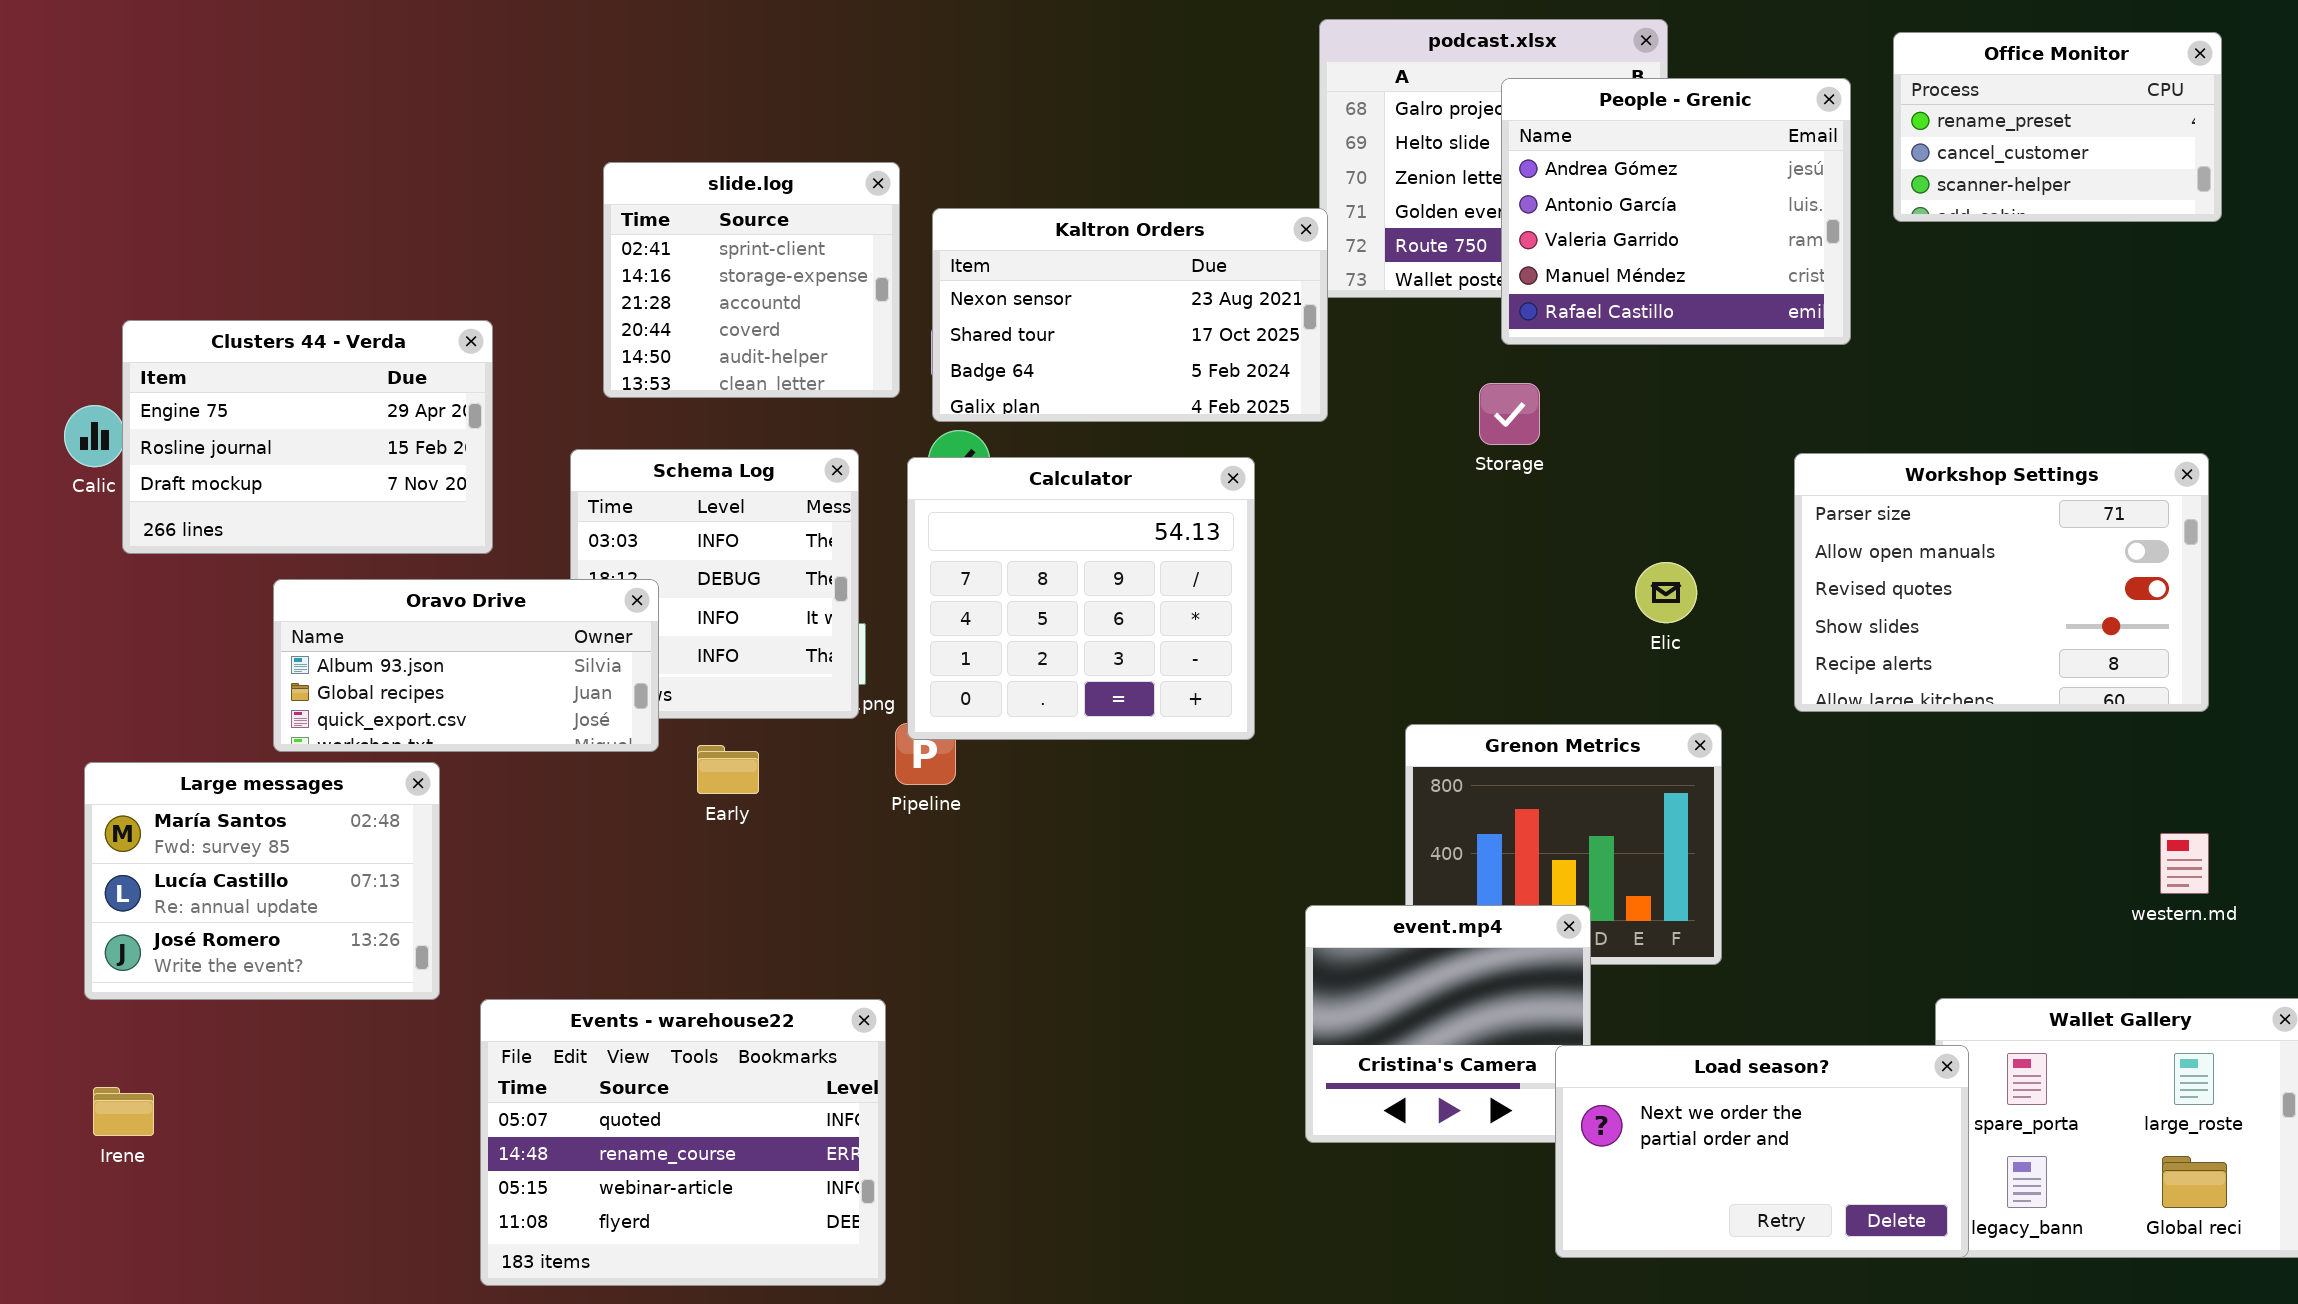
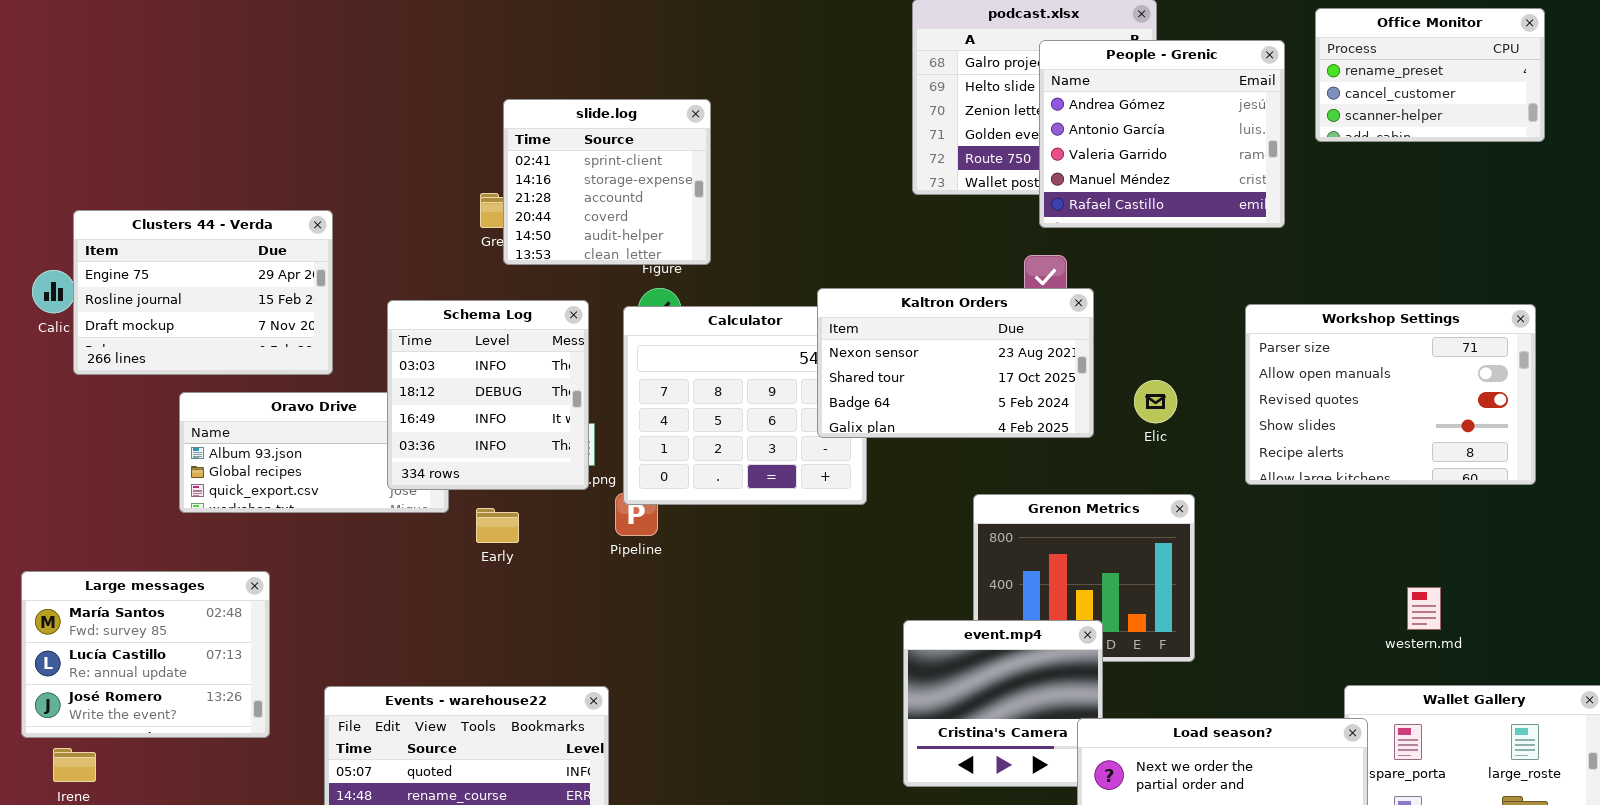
slide.log: [603,162,900,398] -> [503,99,711,265], moved
Kaltron Orders: [932,208,1328,422] -> [817,288,1094,438], moved
Schema Log: [570,449,859,719] -> [387,300,589,490], raised
Large messages: [84,762,440,1000] -> [21,571,270,738], moved
western.md: [2160,833,2209,894] -> [1407,587,1441,630], moved

